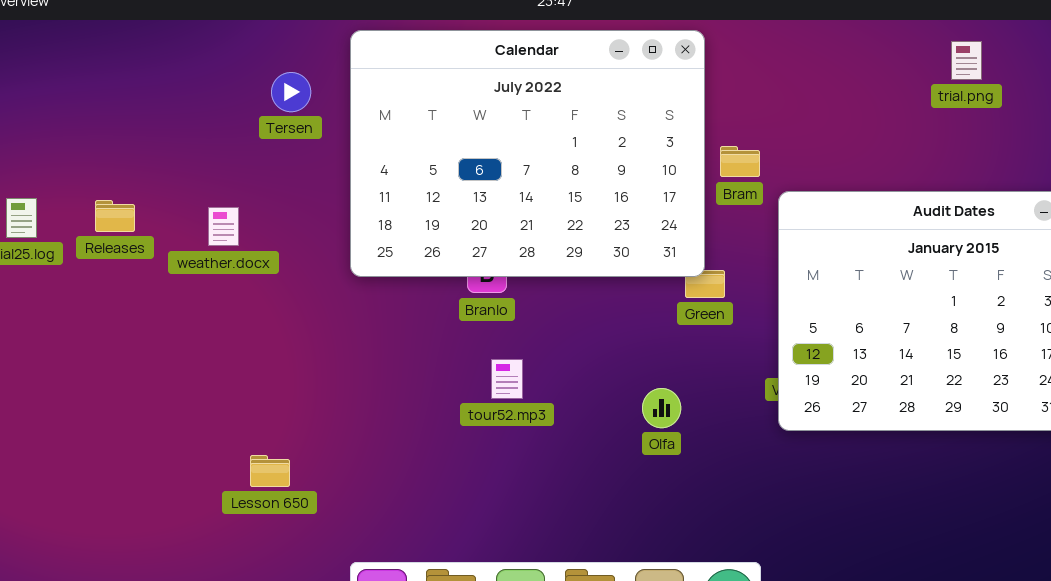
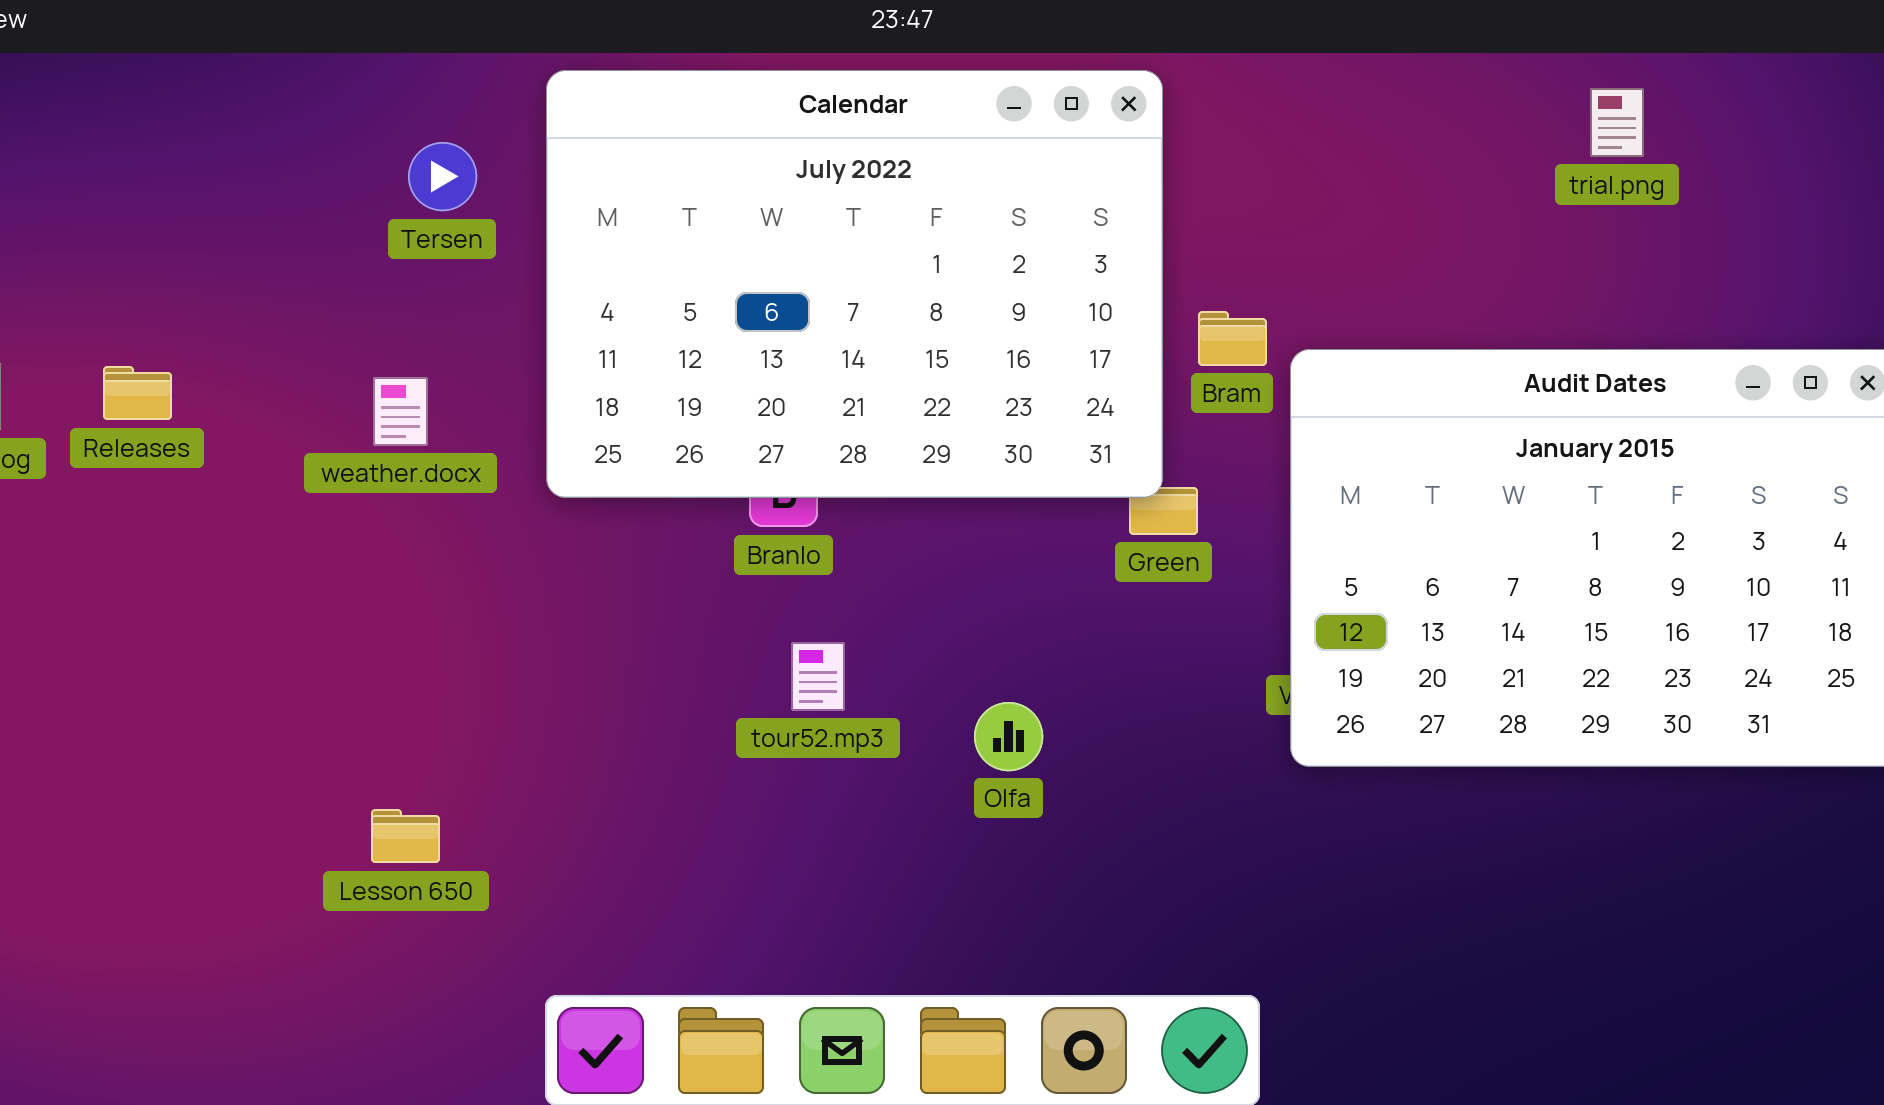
Bram: [720,146,760,177] -> [1198,311,1267,366], moved
weather.docx: [208,207,239,246] -> [373,377,428,446], moved
Olfa: [642,388,681,428] -> [974,702,1043,771], moved

